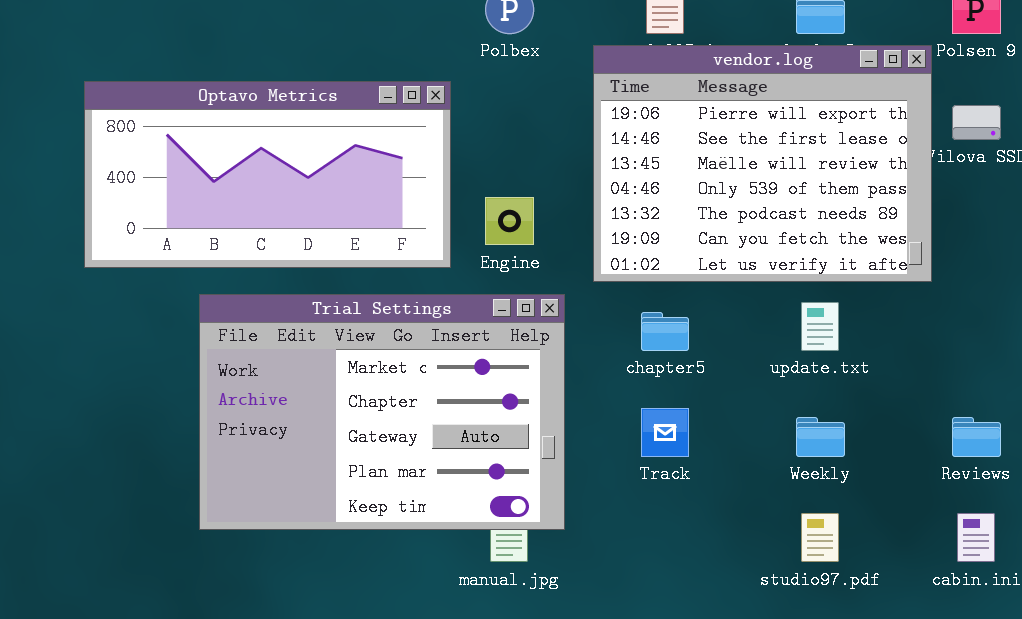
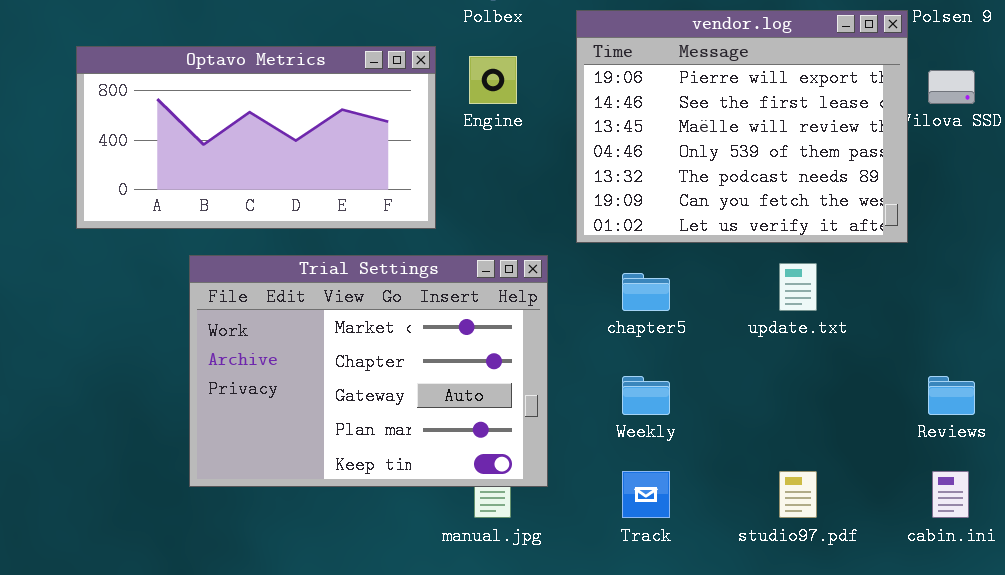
Engine: [485,197,534,245] -> [469,56,517,104], moved
Track: [641,408,689,457] -> [622,471,670,518], moved
Weekly: [796,417,845,457] -> [622,376,670,415], moved

